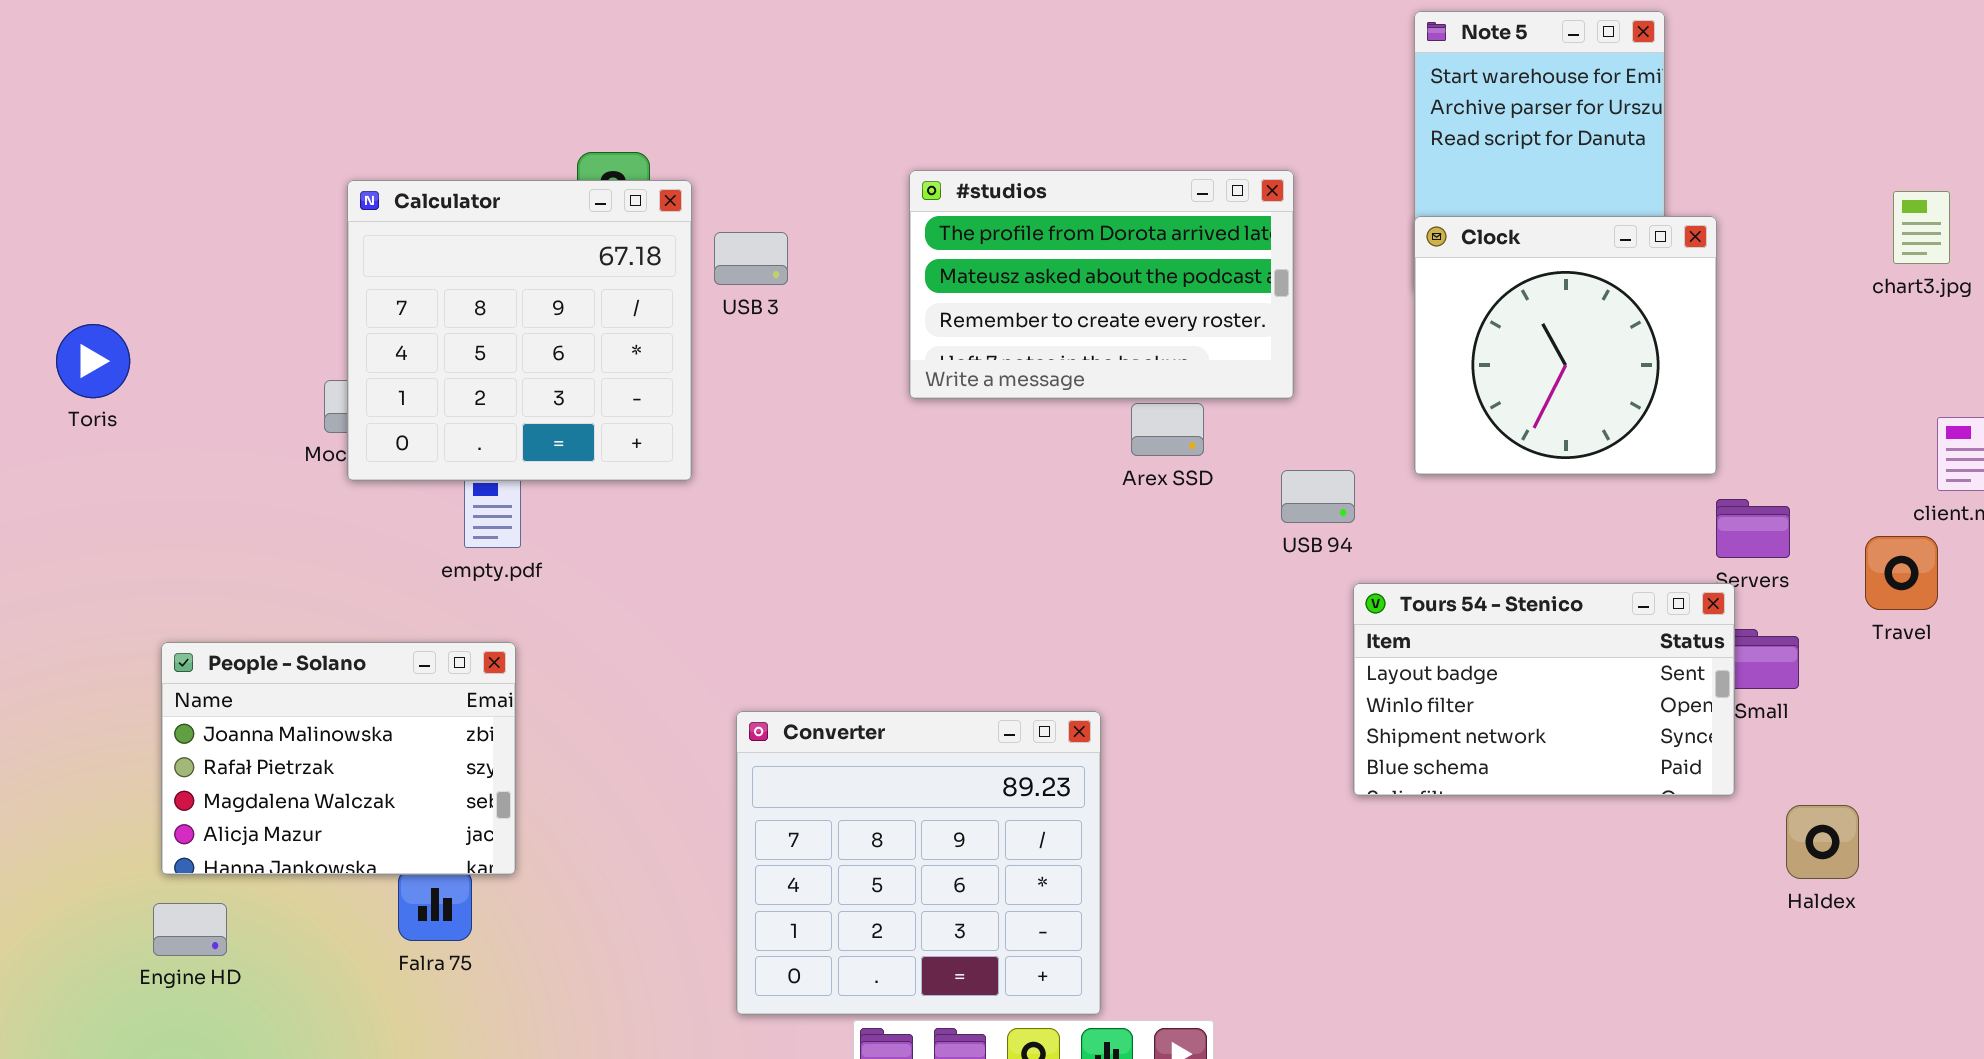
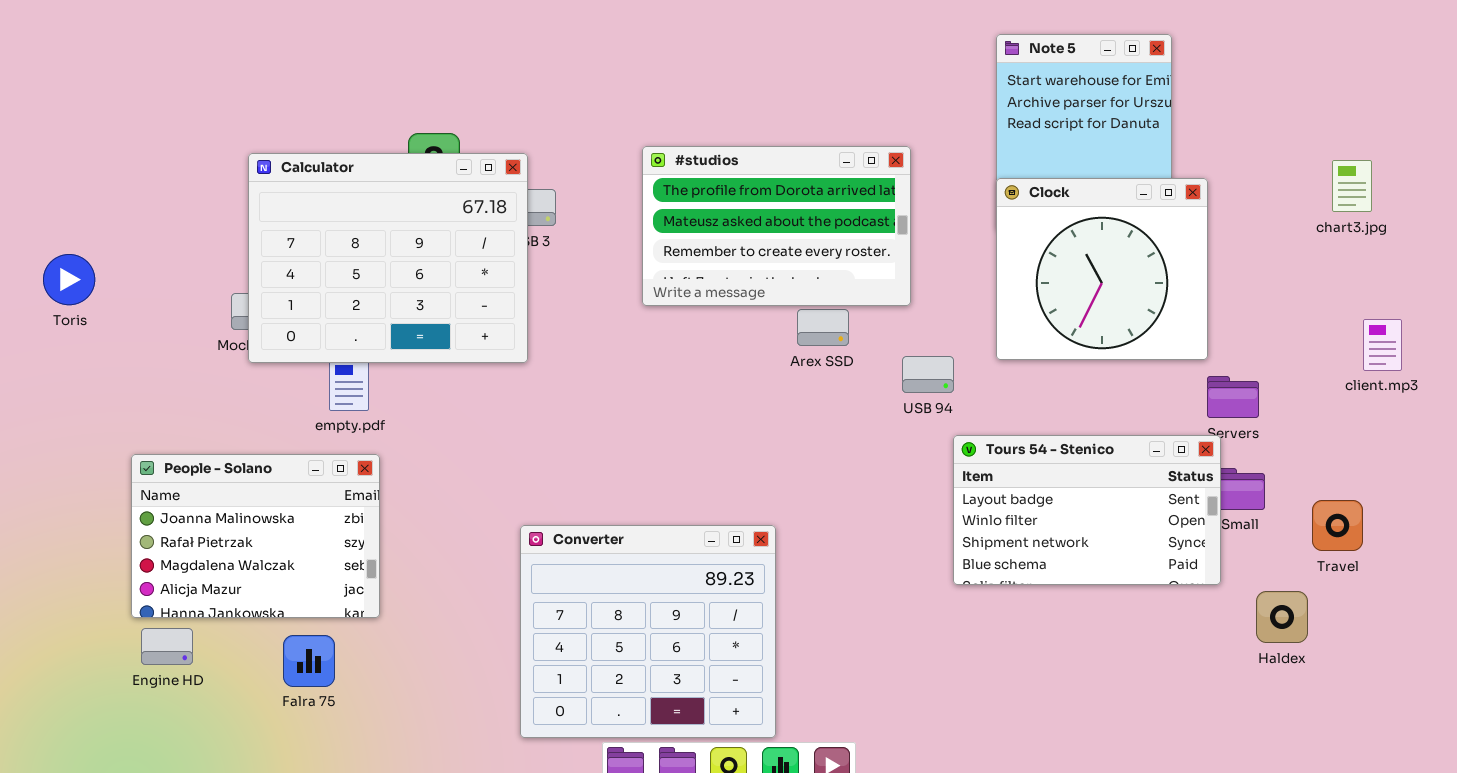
Calculator: [347,180,692,481] -> [248,153,528,363], resized
Travel: [1865,536,1938,610] -> [1312,500,1363,551], moved
People - Solano: [161,642,516,875] -> [131,454,380,618], moved
Engine HD: [153,903,227,956] -> [141,628,193,665], moved

